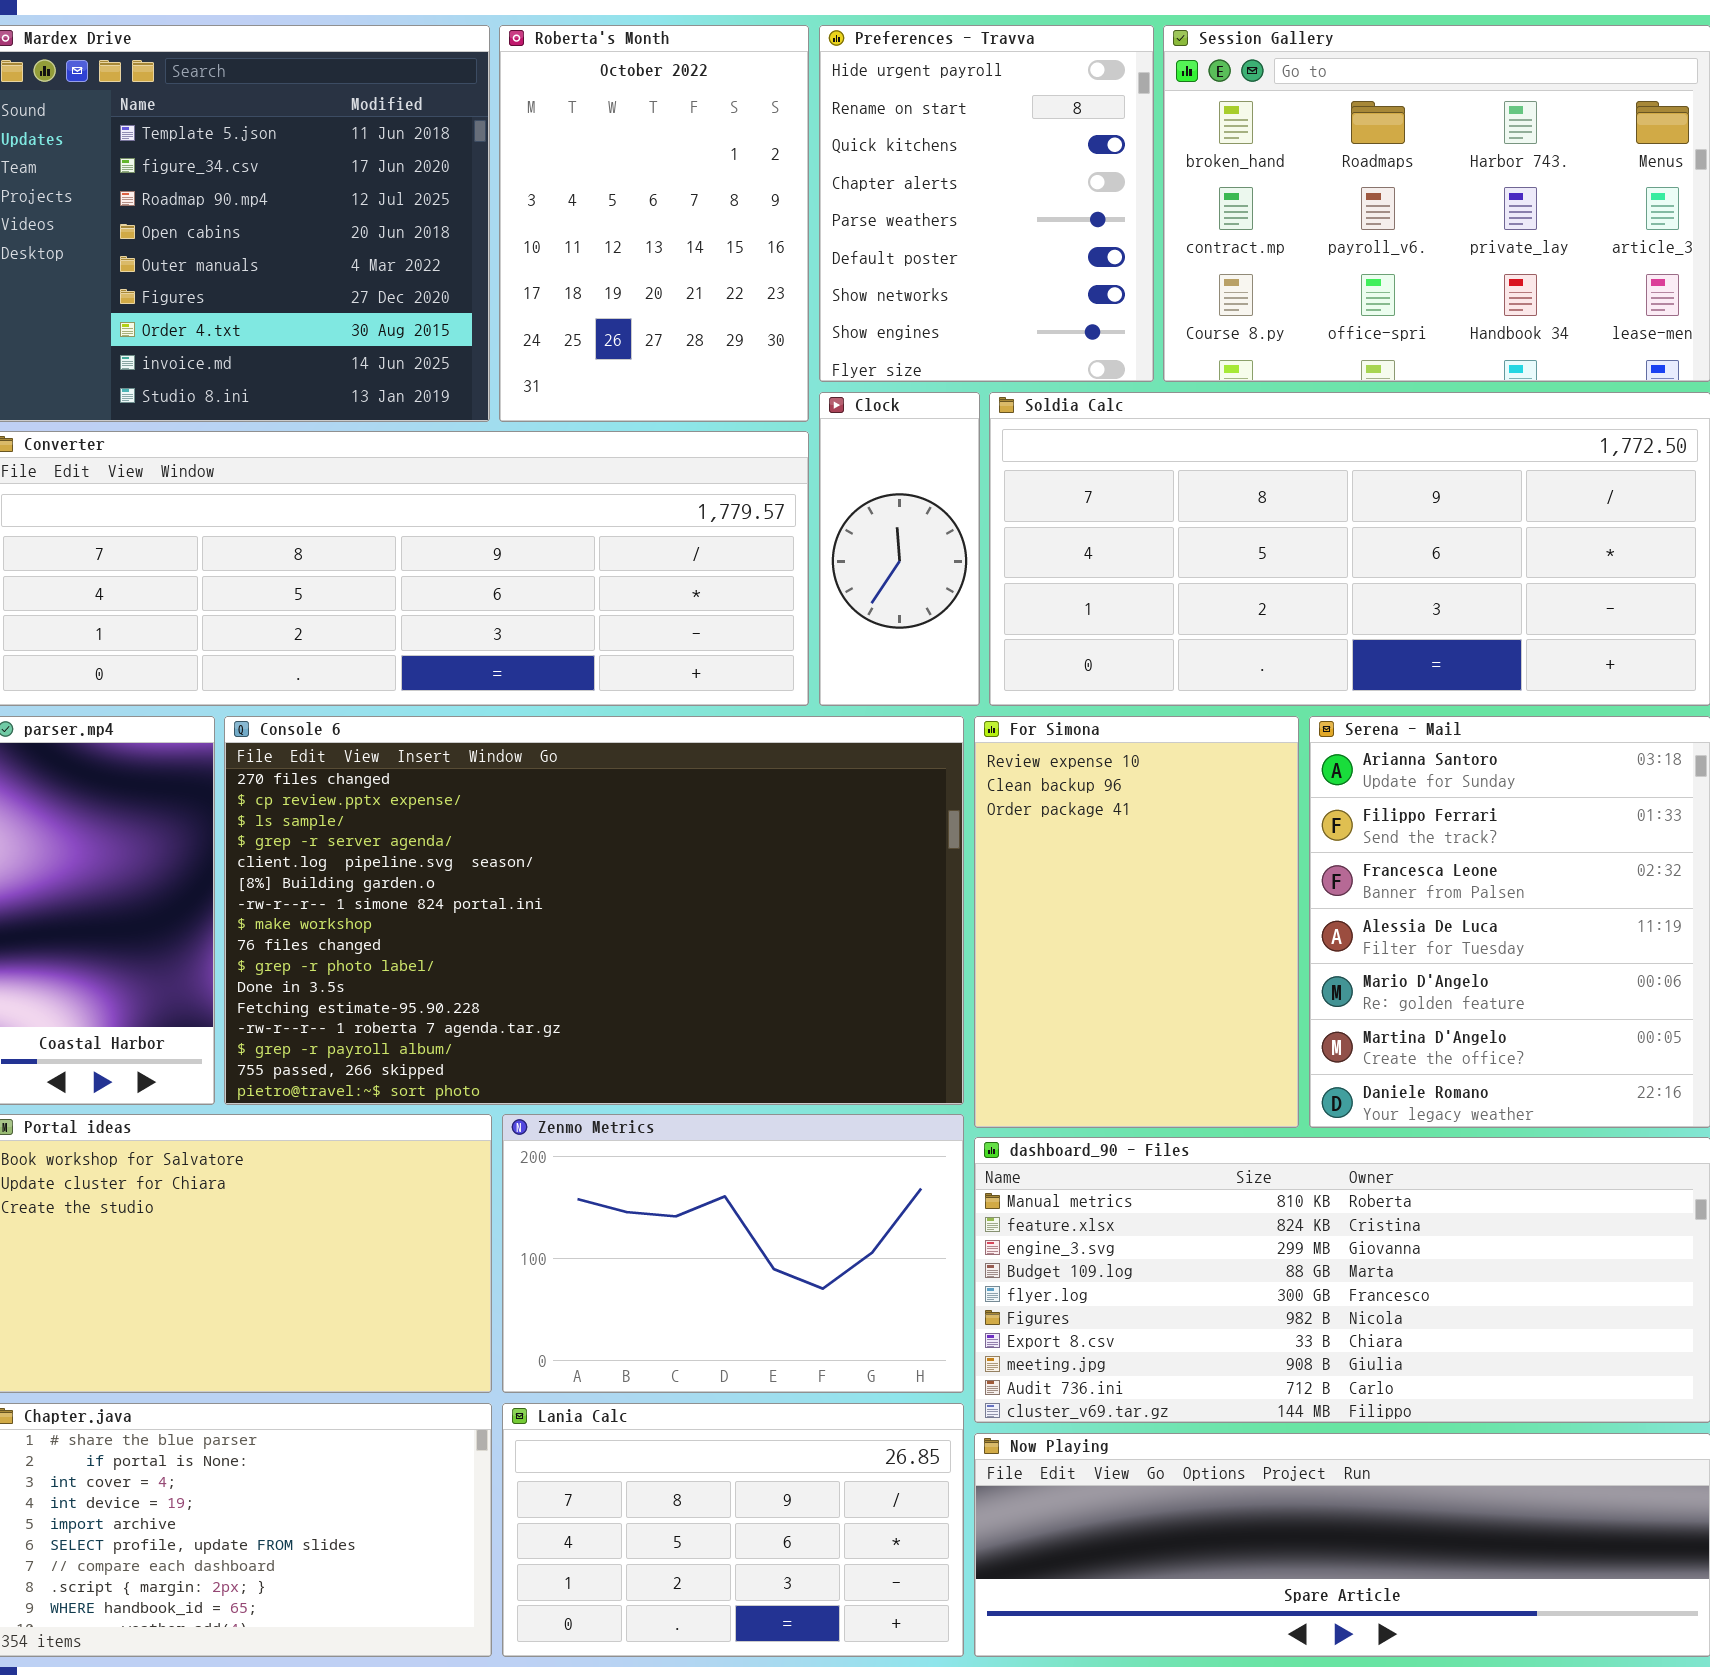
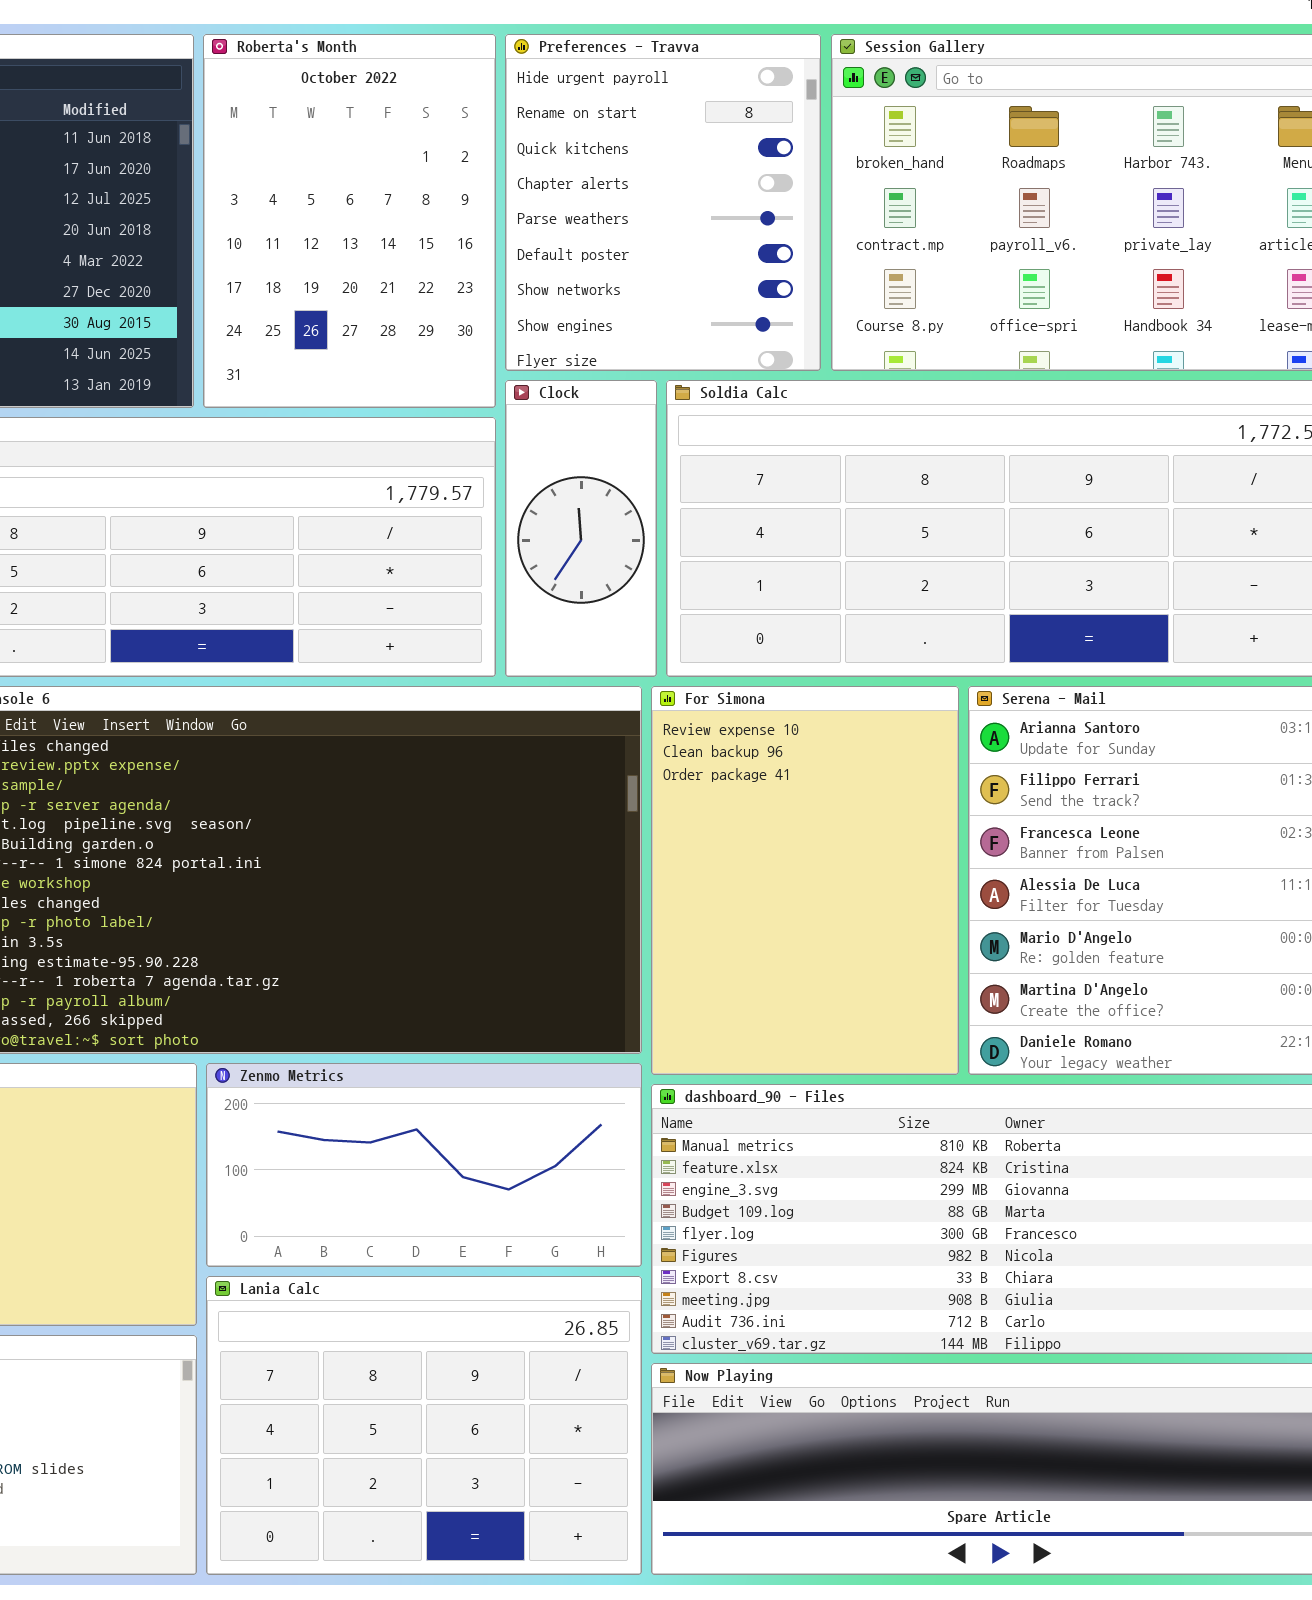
Zenmo Metrics: [502,1114,964,1393] -> [206,1063,642,1267], resized
Lania Calc: [502,1403,964,1657] -> [206,1276,642,1575], resized

